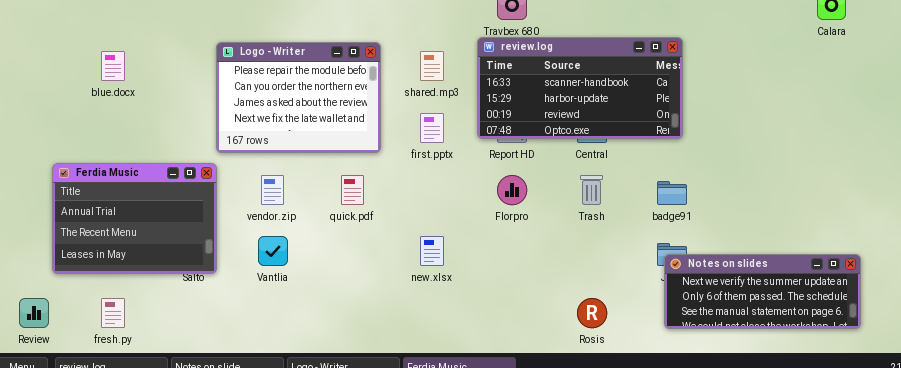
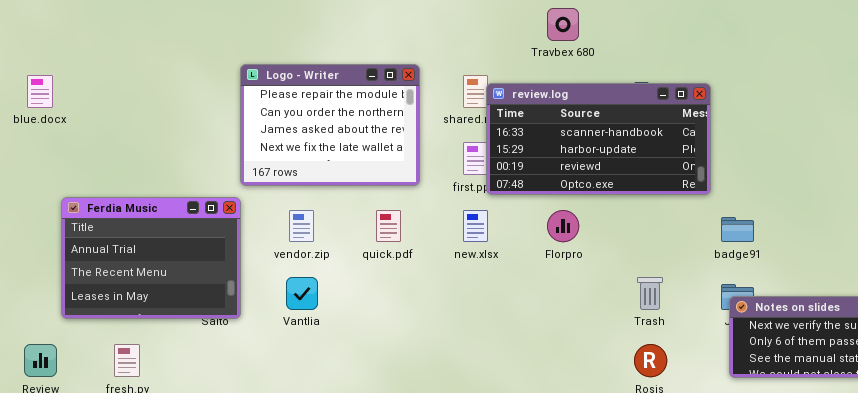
review.log: [477,37,683,139] -> [486,83,711,195], moved
blue.docx: [101,51,125,81] -> [27,75,53,108], moved
Trash: [580,175,603,205] -> [637,277,663,310], moved
new.xlsx: [420,236,444,266] -> [463,210,488,242], moved

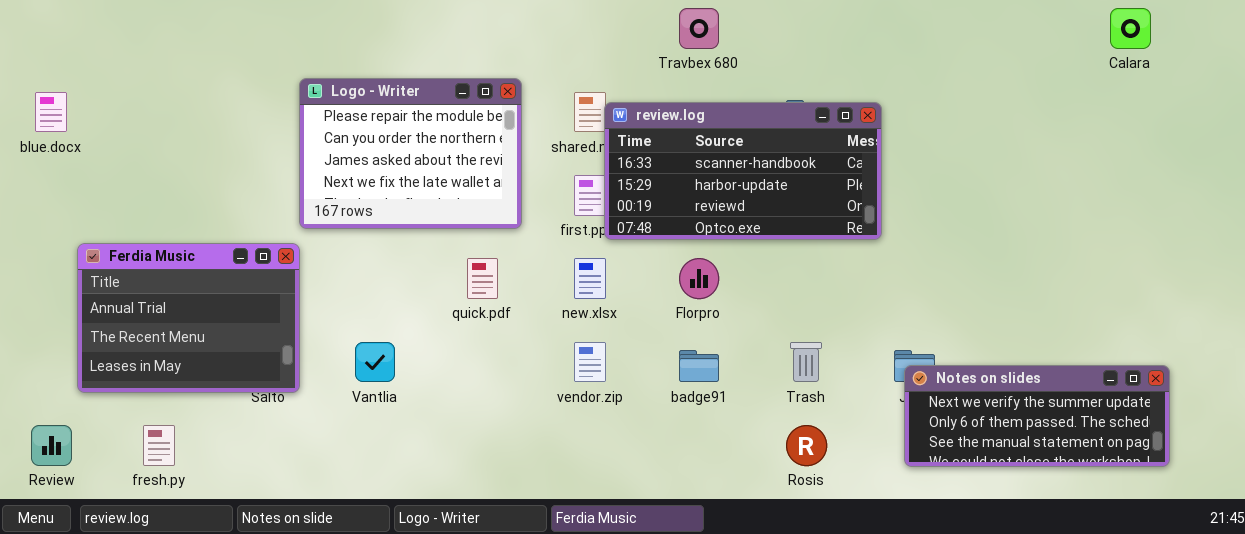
vendor.zip: [289,210,314,242] -> [574,342,606,382], moved
badge91: [721,217,754,242] -> [679,350,719,382], moved

